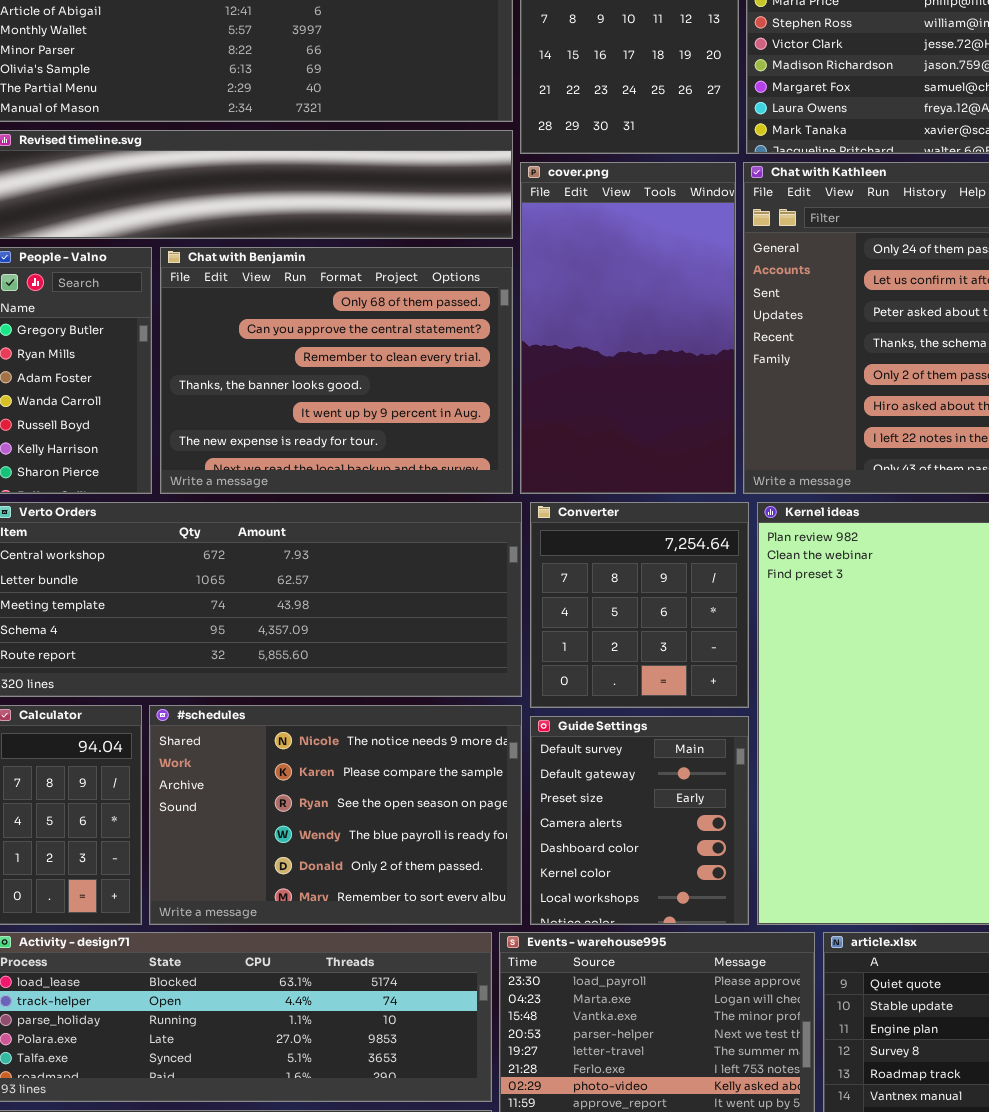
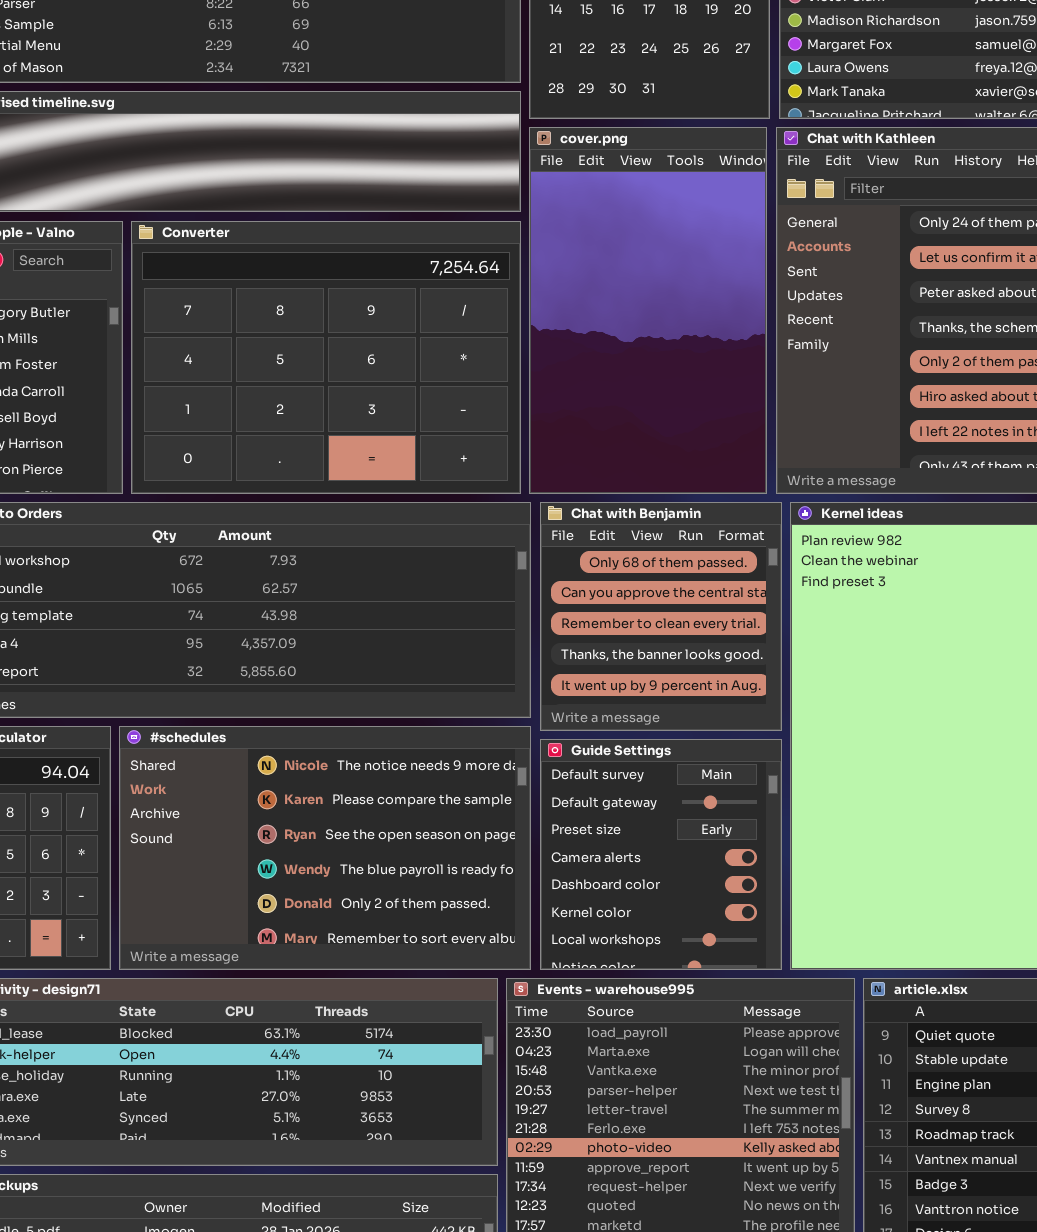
Chat with Benjamin: [160,247,513,494] -> [540,502,782,731], moved, resized
Converter: [530,502,749,708] -> [131,221,521,494], moved, resized

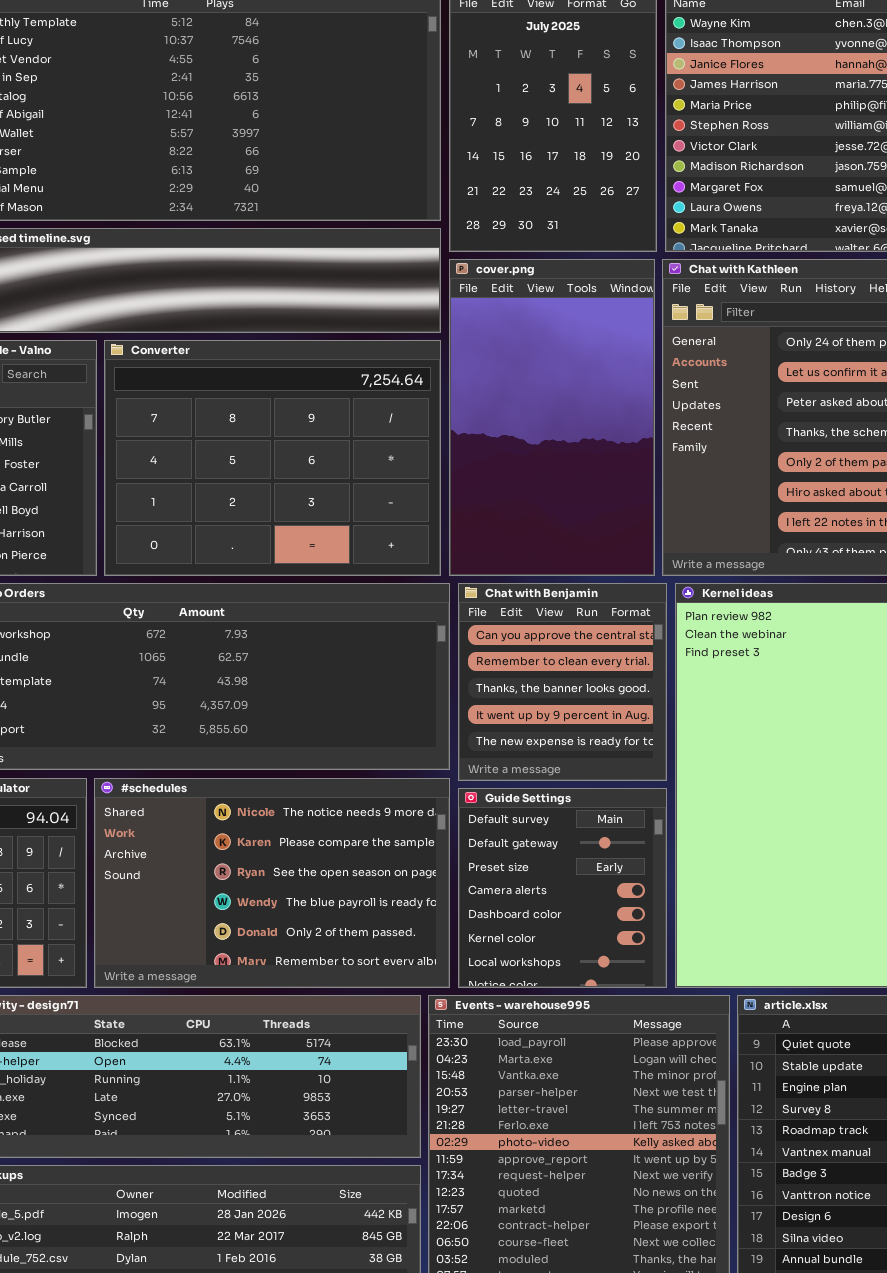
Chat with Benjamin: [540,502,782,731] -> [458,583,667,781], scrolled down 1 row

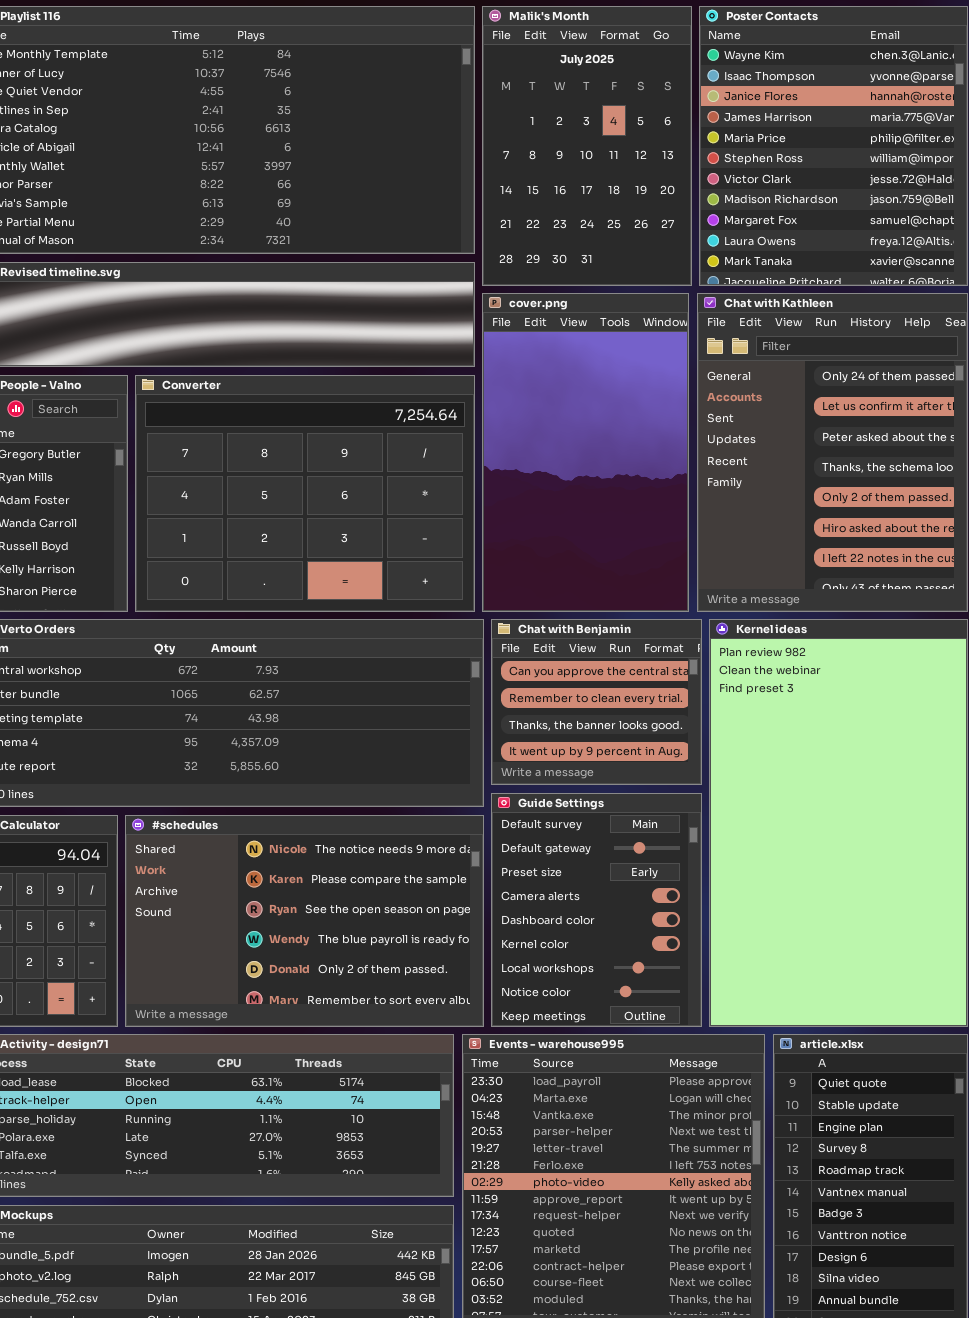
Chat with Benjamin: [458,583,667,781] -> [491,619,702,785], resized
Guide Settings: [458,788,667,988] -> [491,793,702,1027], resized

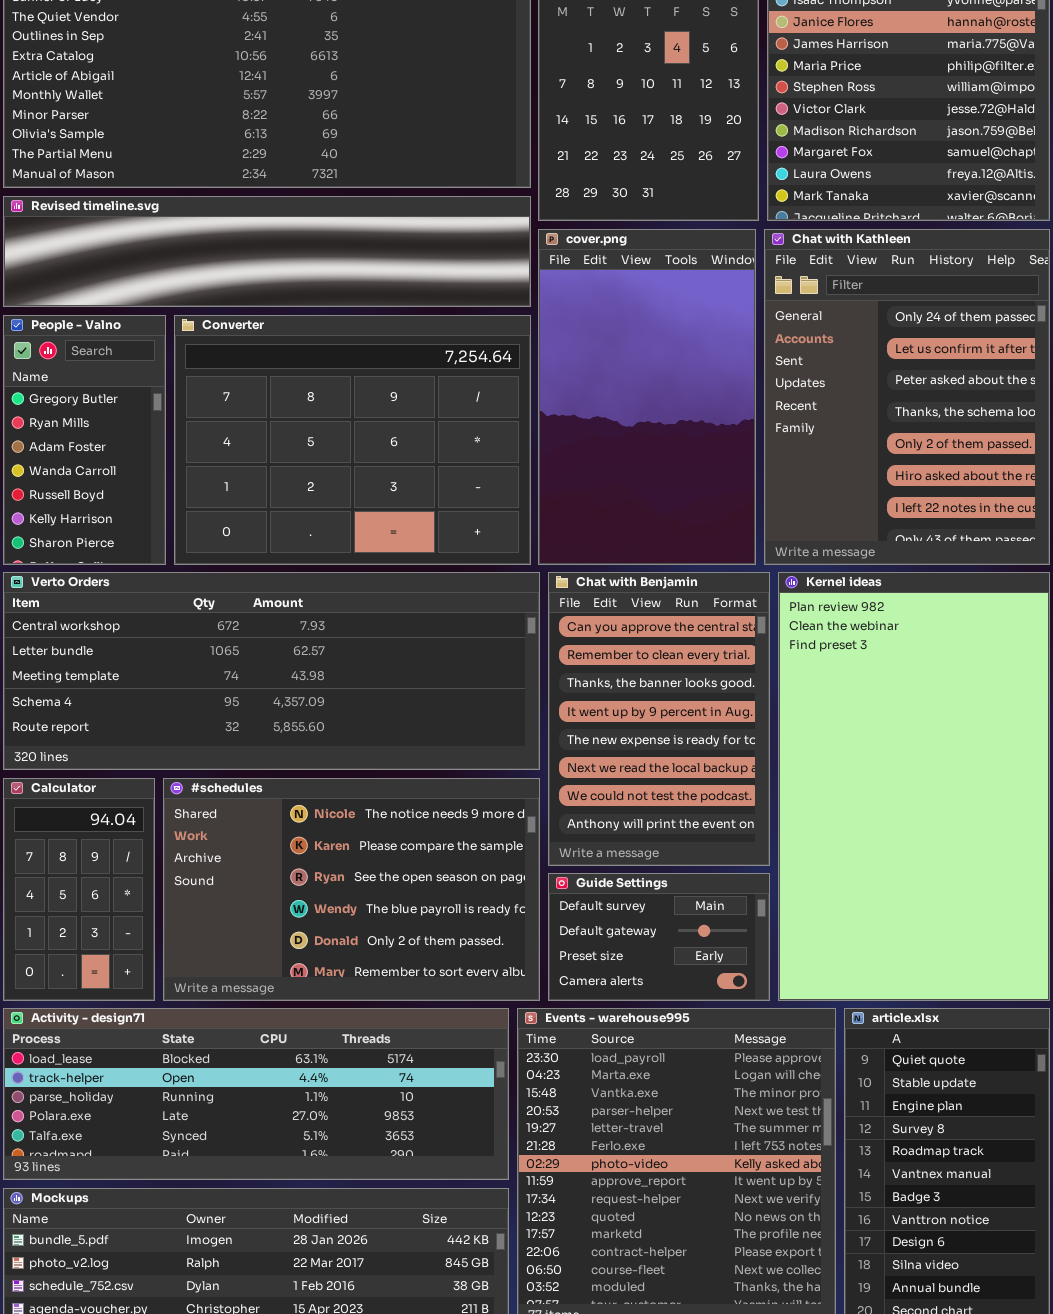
Chat with Benjamin: [491,619,702,785] -> [548,572,770,866], resized
Guide Settings: [491,793,702,1027] -> [548,873,770,1001], resized

